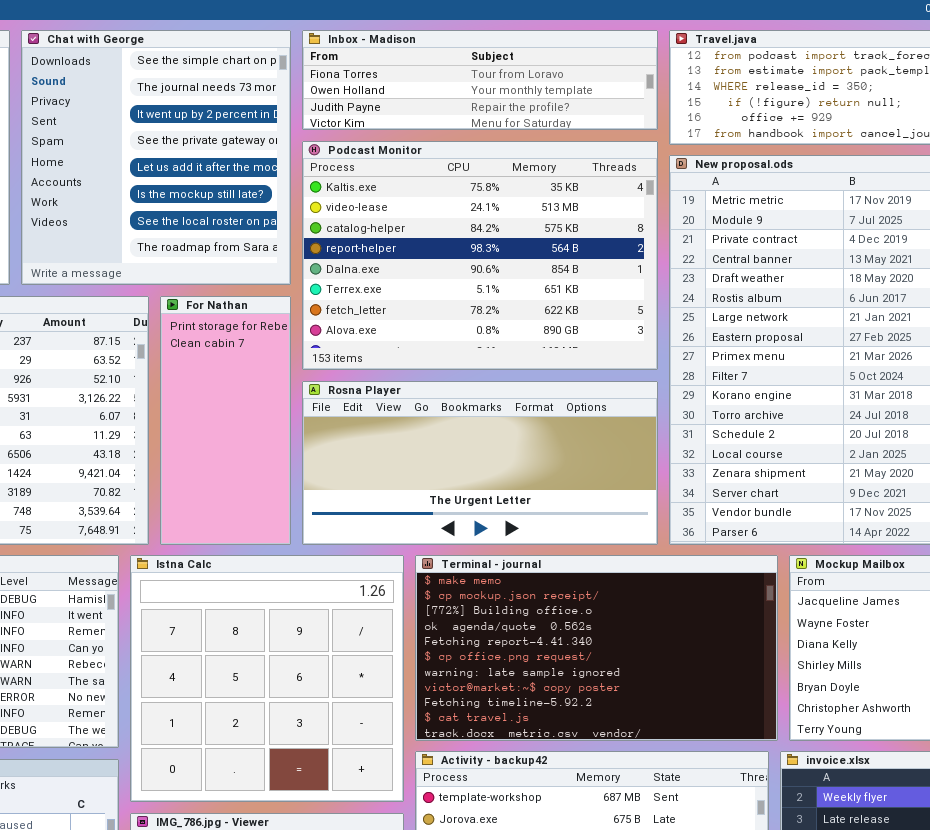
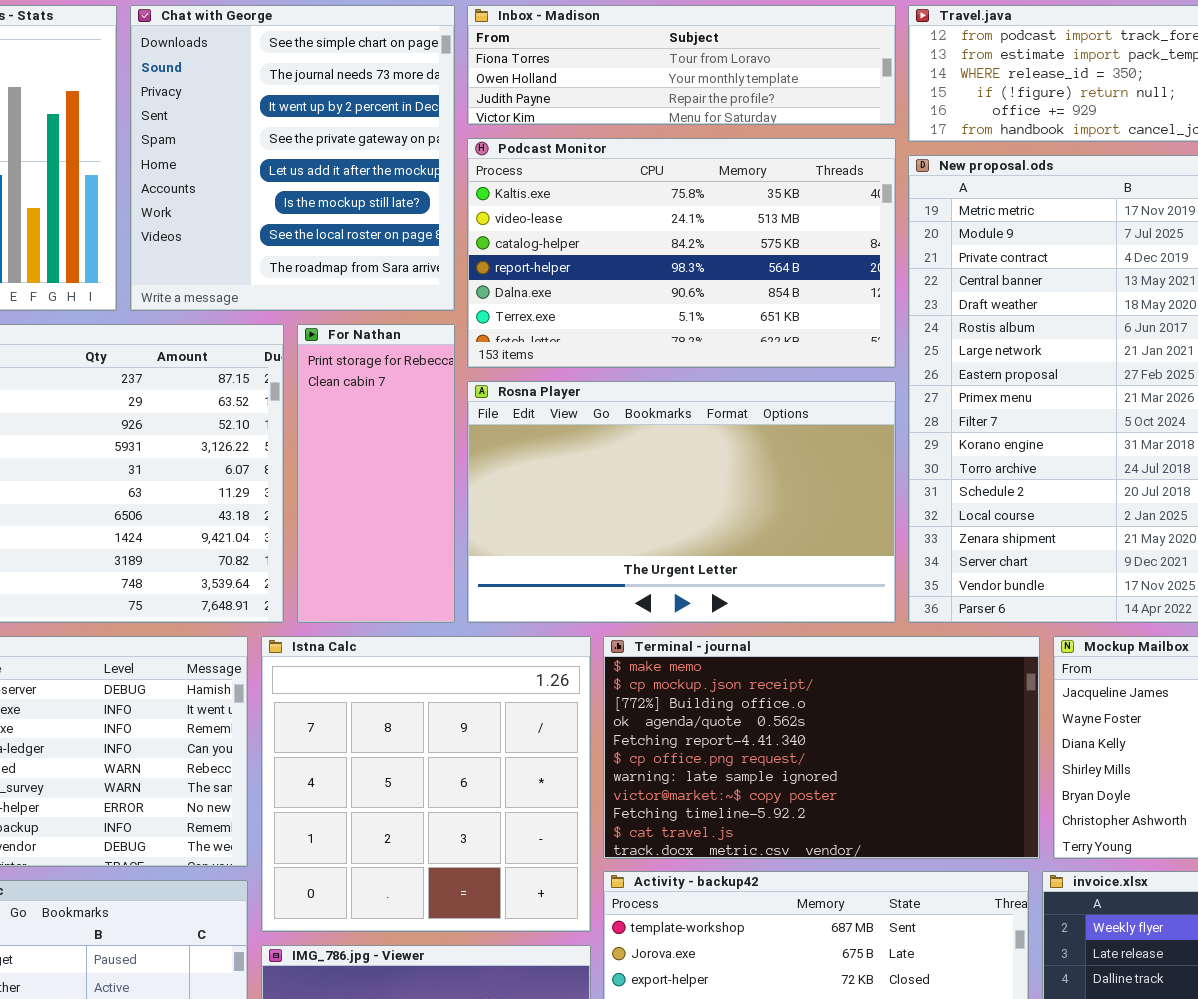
Podcast Monitor: [302,141,658,370] -> [467,138,896,368], resized
Rosna Player: [302,381,658,545] -> [467,381,896,623], resized

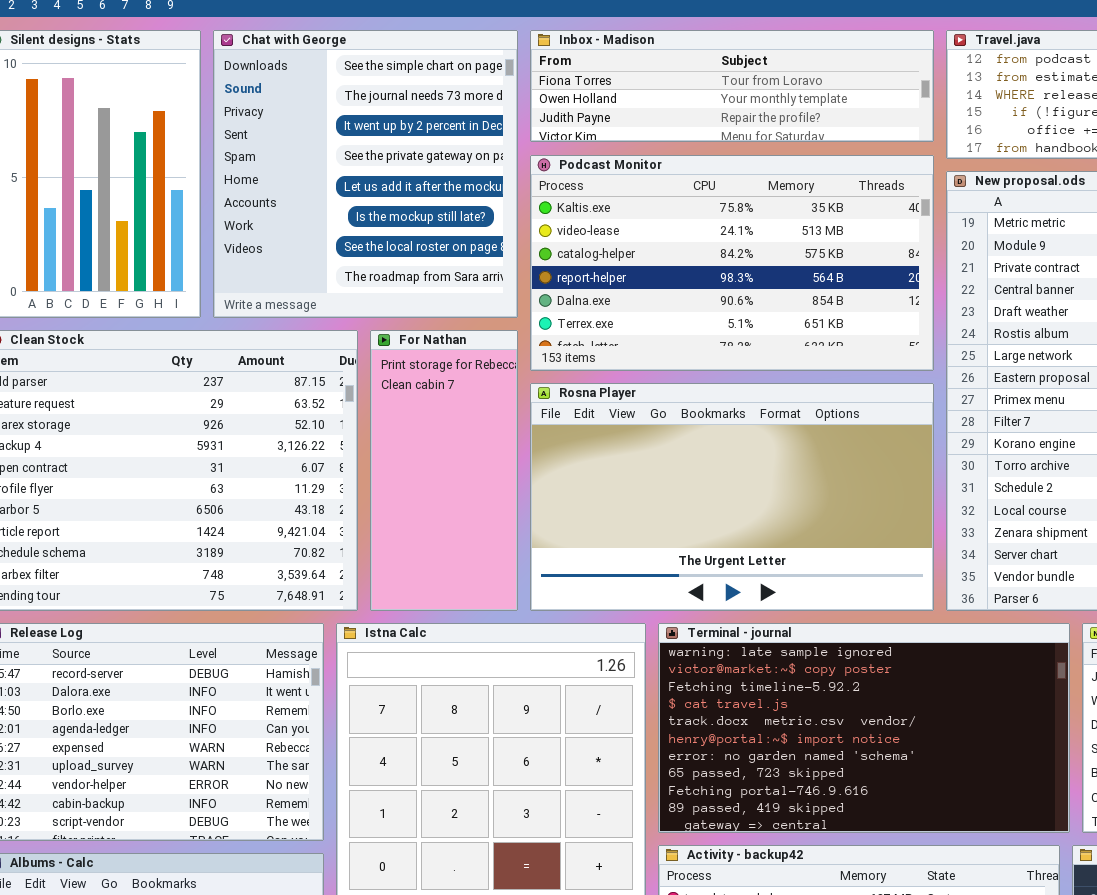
Terminal - journal: [603,636,1040,859] -> [658,623,1070,833], scrolled down 6 rows

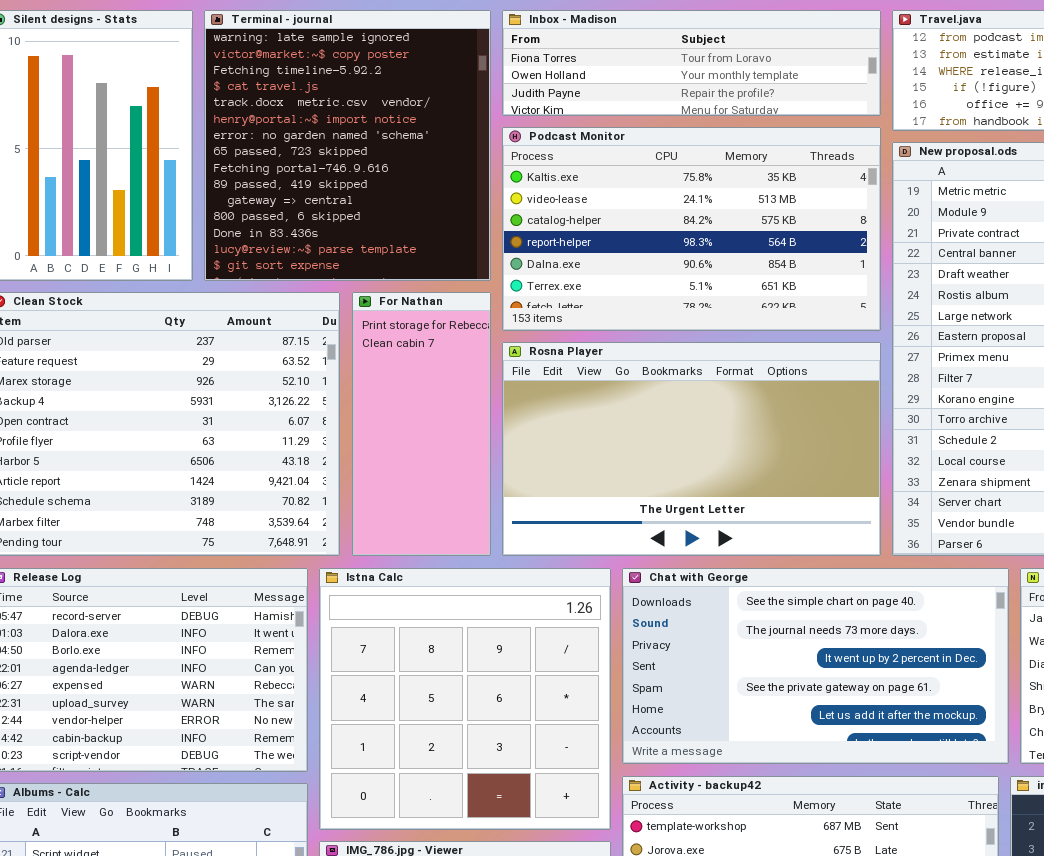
Chat with George: [213,30,518,318] -> [622,568,1009,764], moved, resized
Terminal - journal: [658,623,1070,833] -> [204,10,491,281], moved, resized

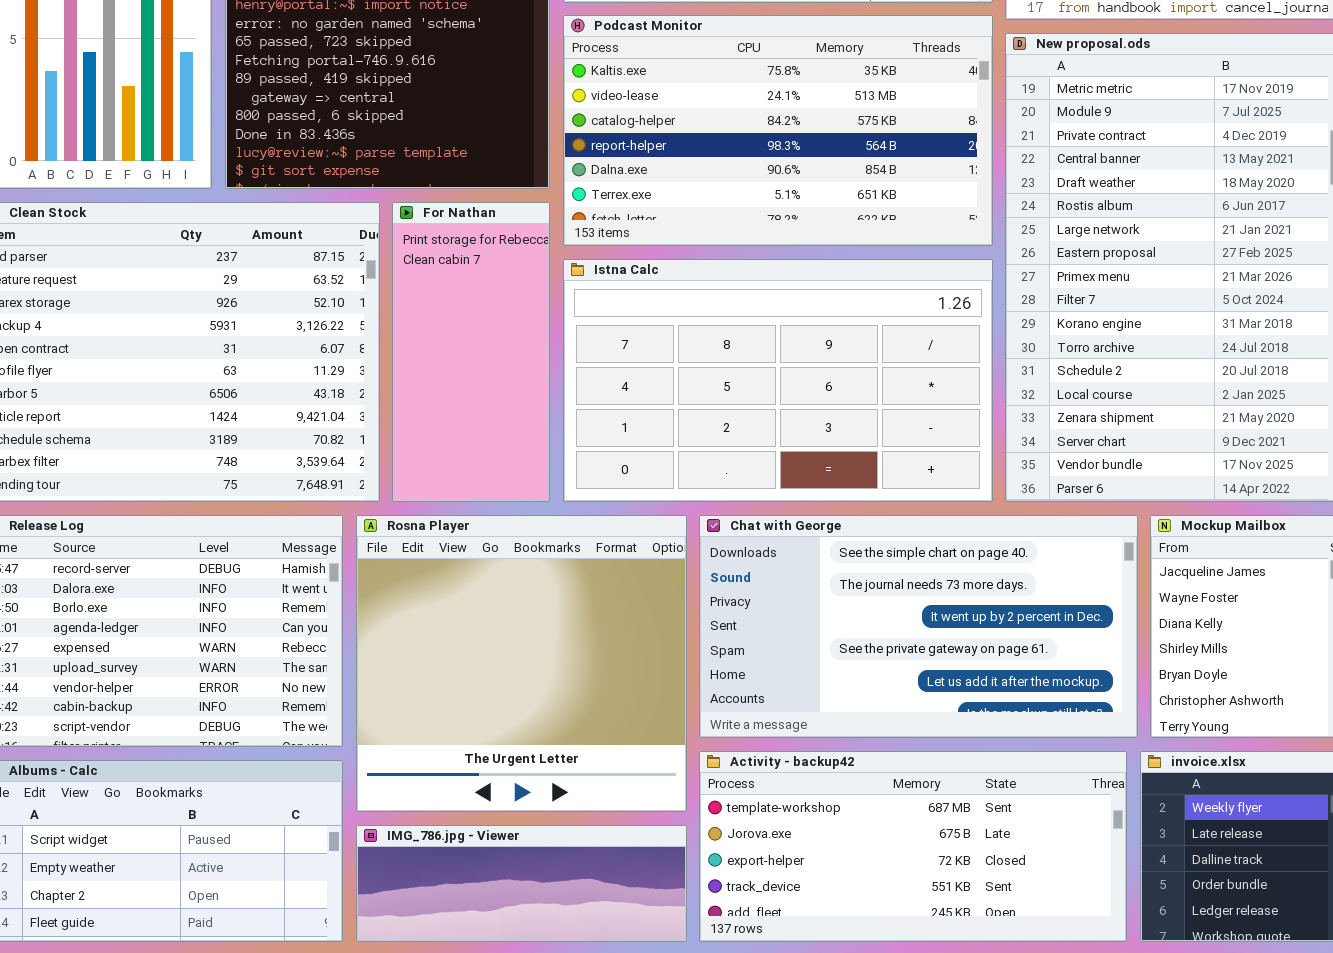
Rosna Player: [502,342,881,556] -> [356,515,687,812], moved, resized
Istna Calc: [319,568,611,830] -> [563,259,993,502], moved, resized

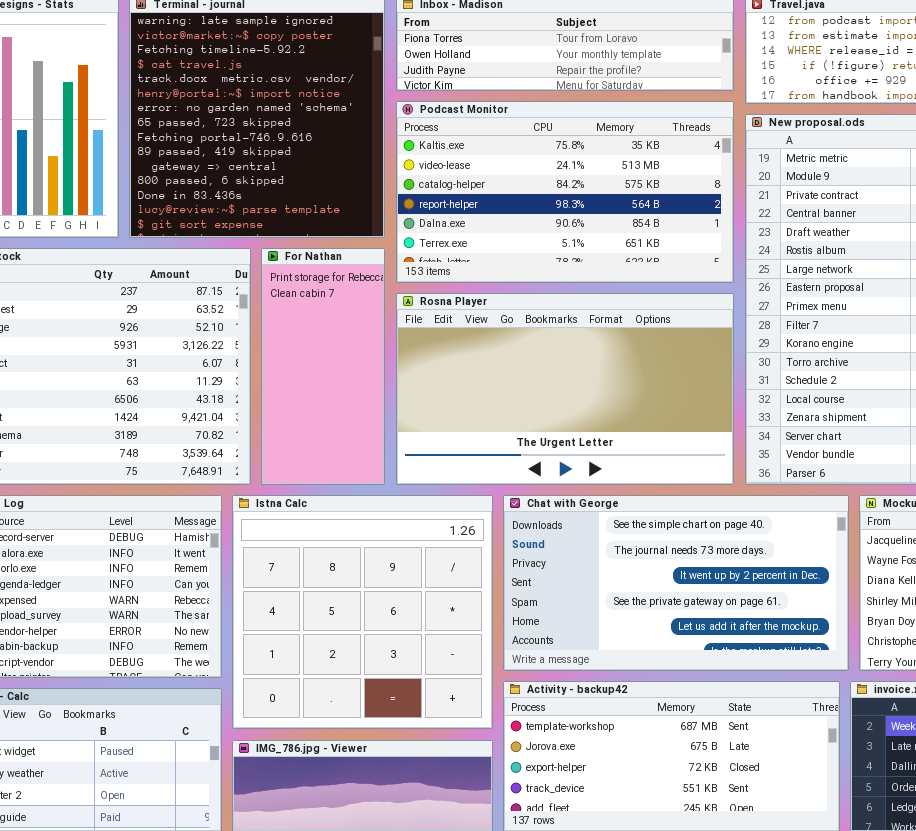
Istna Calc: [563,259,993,502] -> [232,495,493,729], moved, resized
Rosna Player: [356,515,687,812] -> [396,293,734,485], moved, resized

